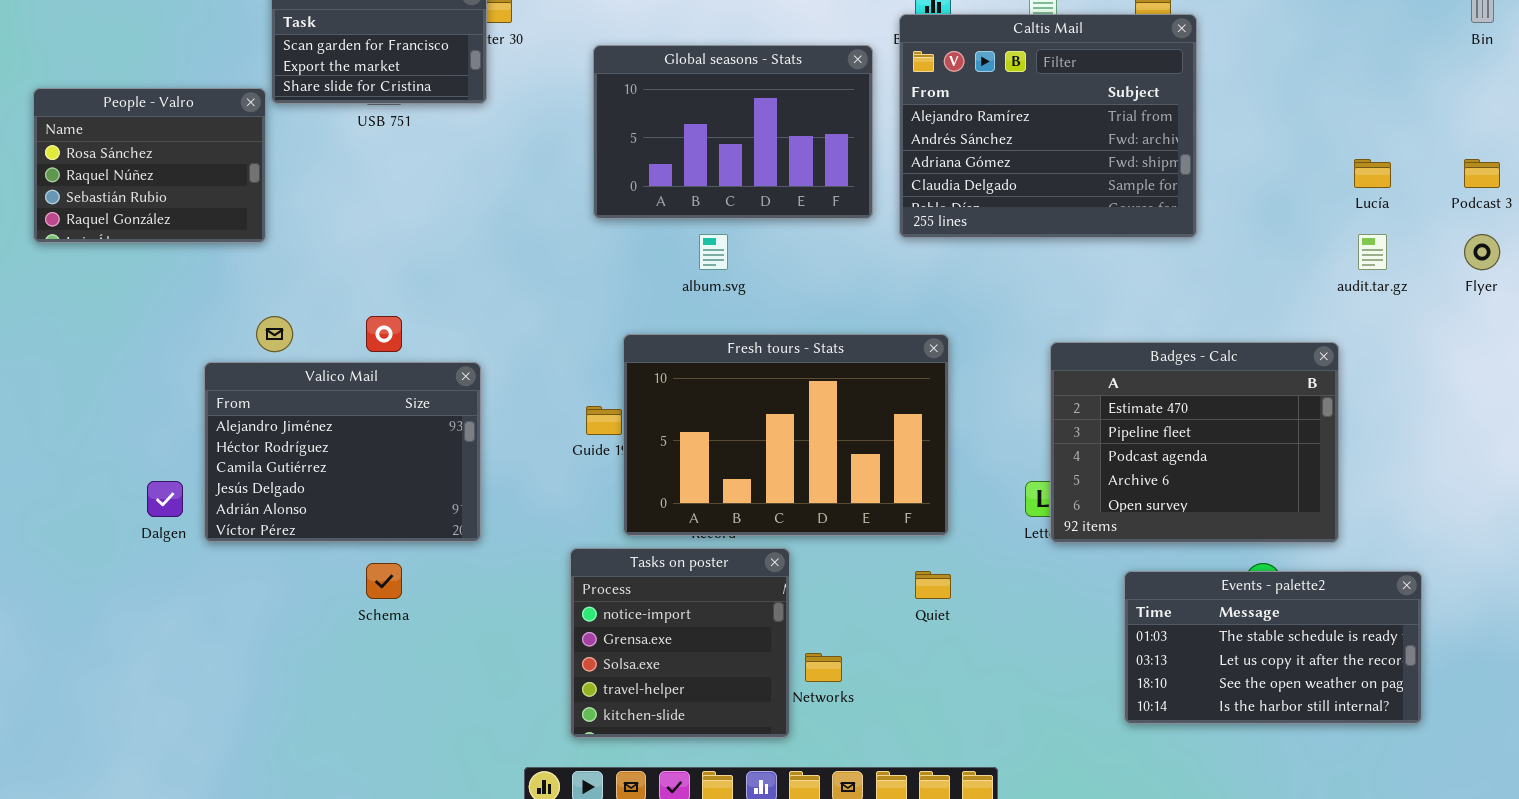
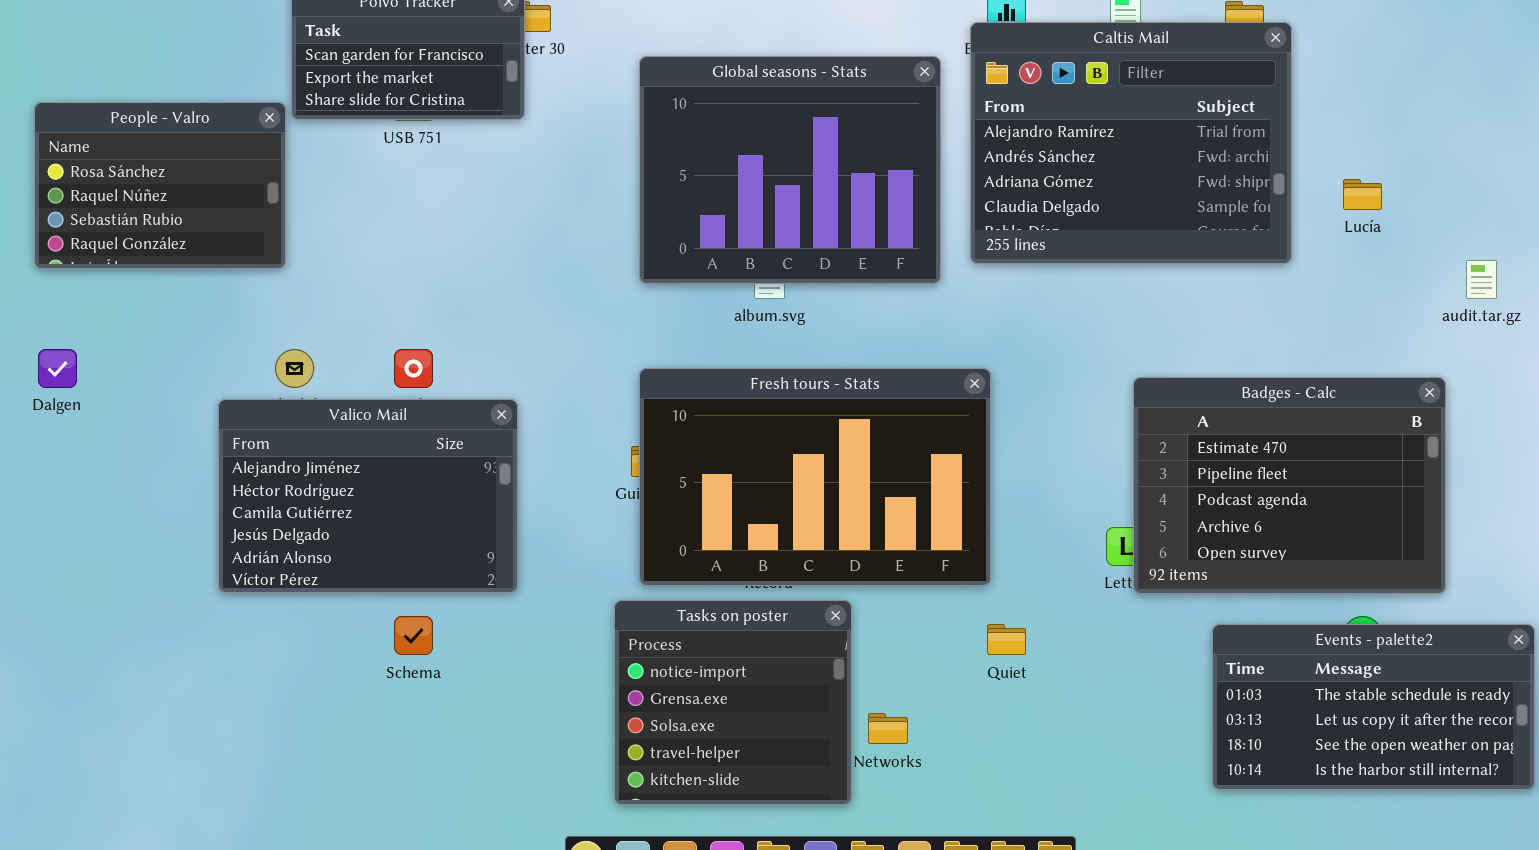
Global seasons - Stats: [593,45,873,219] -> [639,56,941,284], resized
Lucía: [1354,159,1391,188] -> [1343,179,1382,210], moved
Fresh tours - Stats: [623,334,949,536] -> [639,368,991,586], moved
Dalgen: [147,481,183,517] -> [38,349,77,388], moved

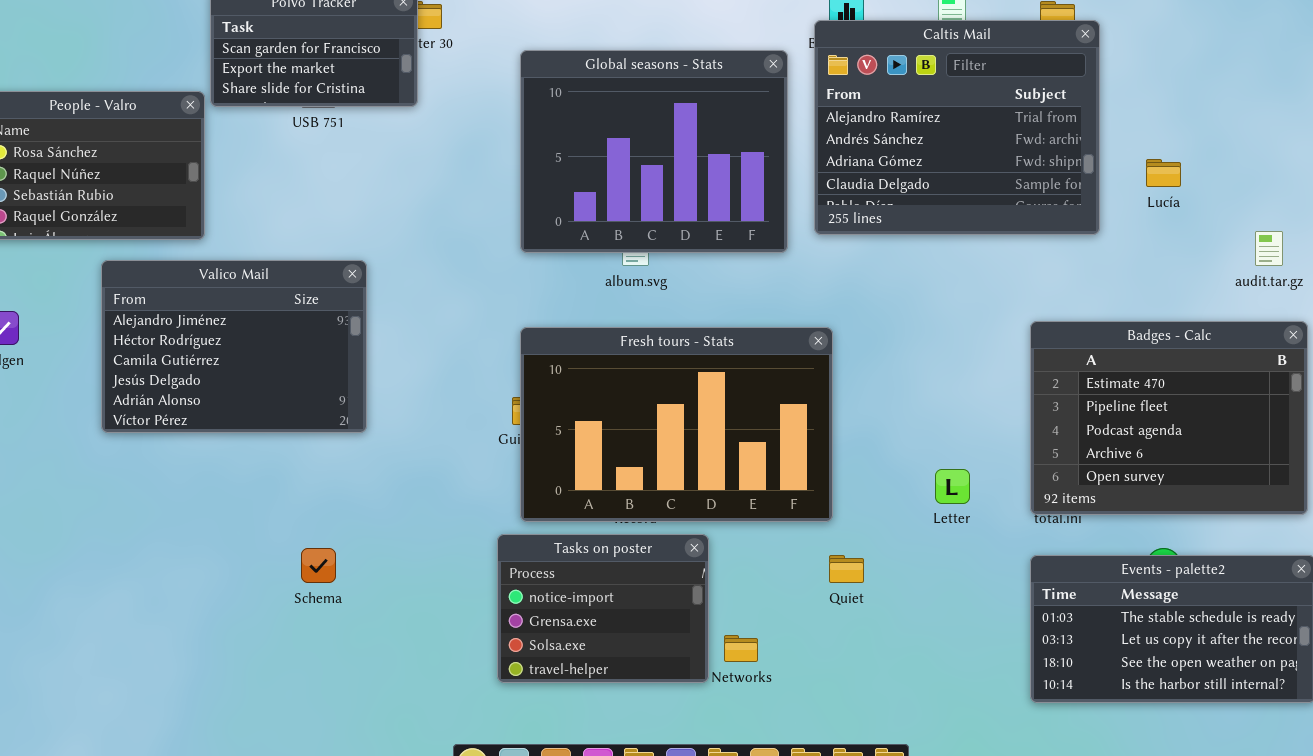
Badges - Calc: [1133,377,1446,594] -> [1030,321,1308,515], moved
Valico Mail: [218,399,518,593] -> [101,260,367,433], moved
Tasks on poster: [614,600,852,805] -> [497,534,709,683], resized

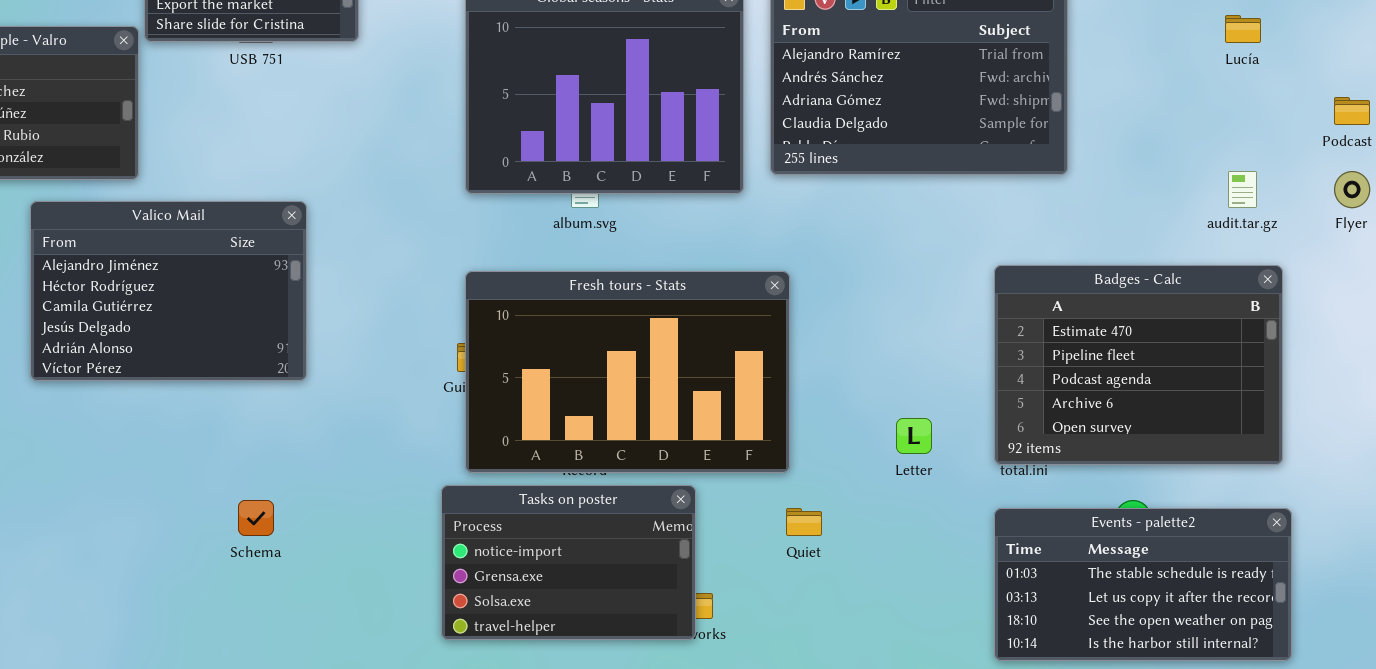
Lucía: [1146,159,1181,187] -> [1225,15,1261,43], moved
Tasks on poster: [497,534,709,683] -> [441,485,696,640], resized

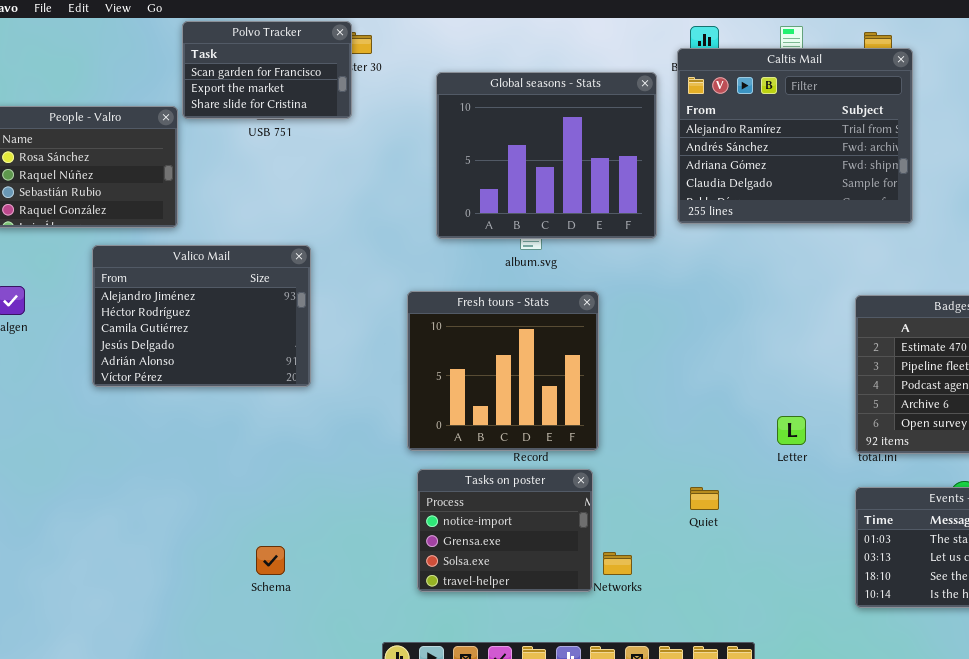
Fresh tours - Stats: [465,271,790,473] -> [407,291,599,451], moved, resized
Tasks on poster: [441,485,696,640] -> [417,469,593,592], resized
Schema: [238,500,274,536] -> [256,546,285,575], moved

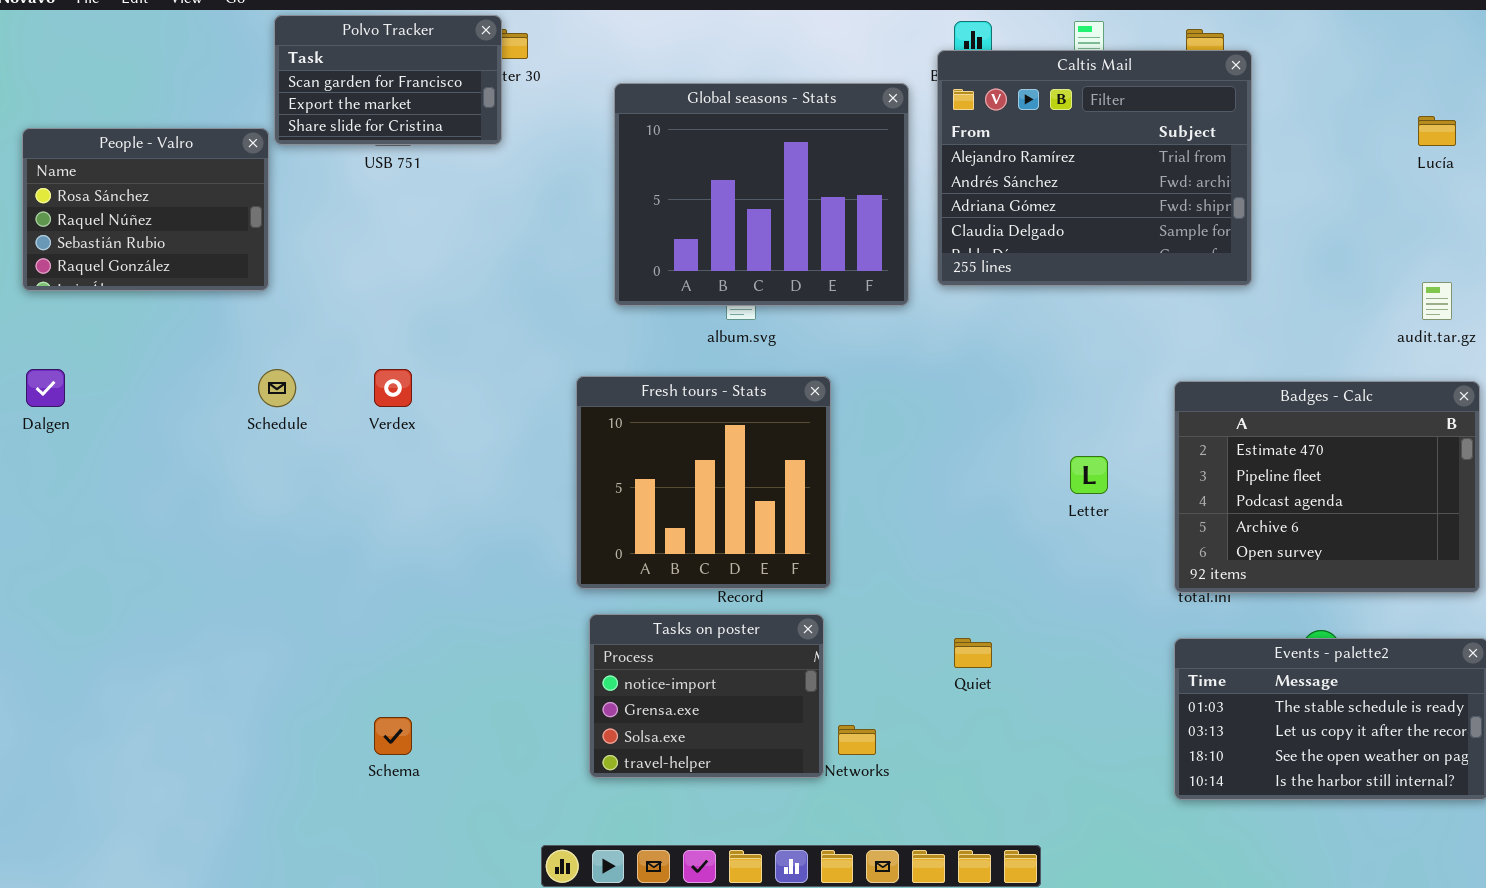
Valico Mail: [92,245,311,387] -> none, closed
Letter: [777,416,806,445] -> [1070,456,1108,494], moved

